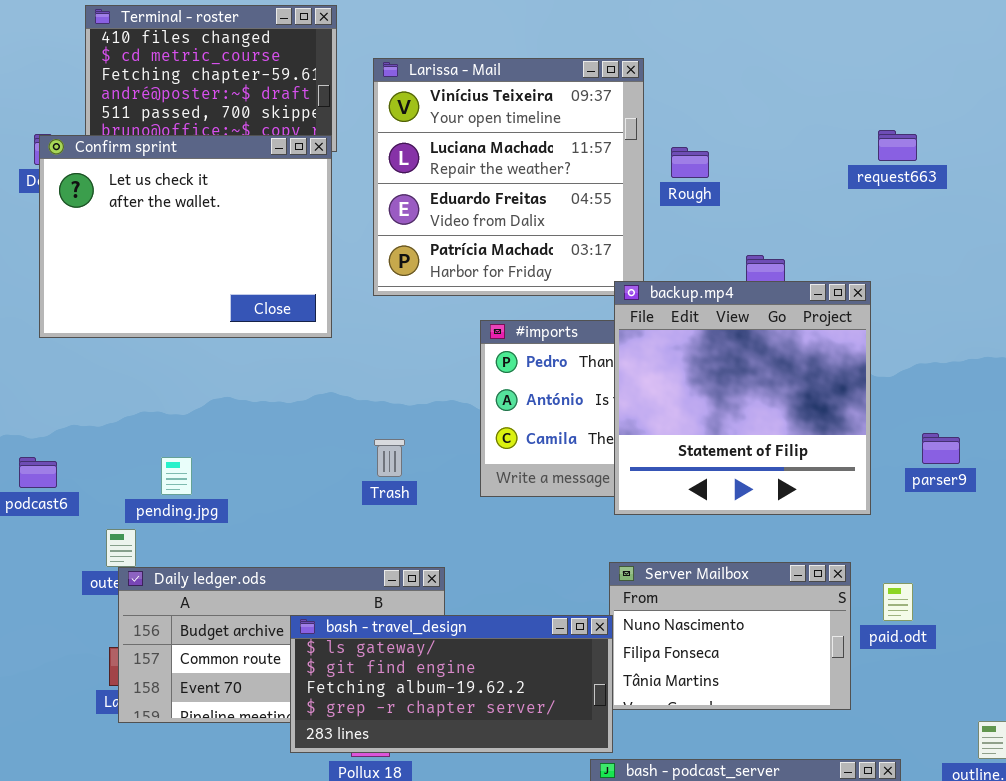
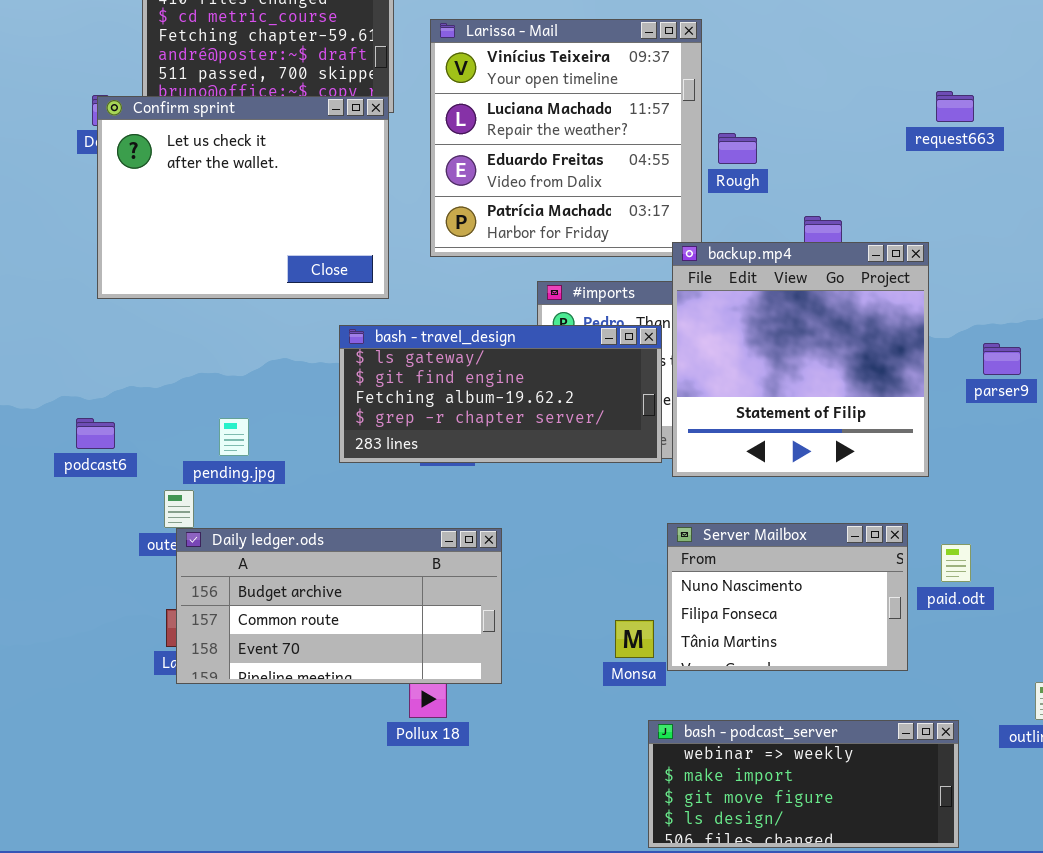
Rough: [671,147,709,178] -> [718,133,757,164], moved
parser9: [922,433,960,464] -> [983,343,1021,375], moved
bash - travel_design: [290,615,613,753] -> [339,325,662,463], moved

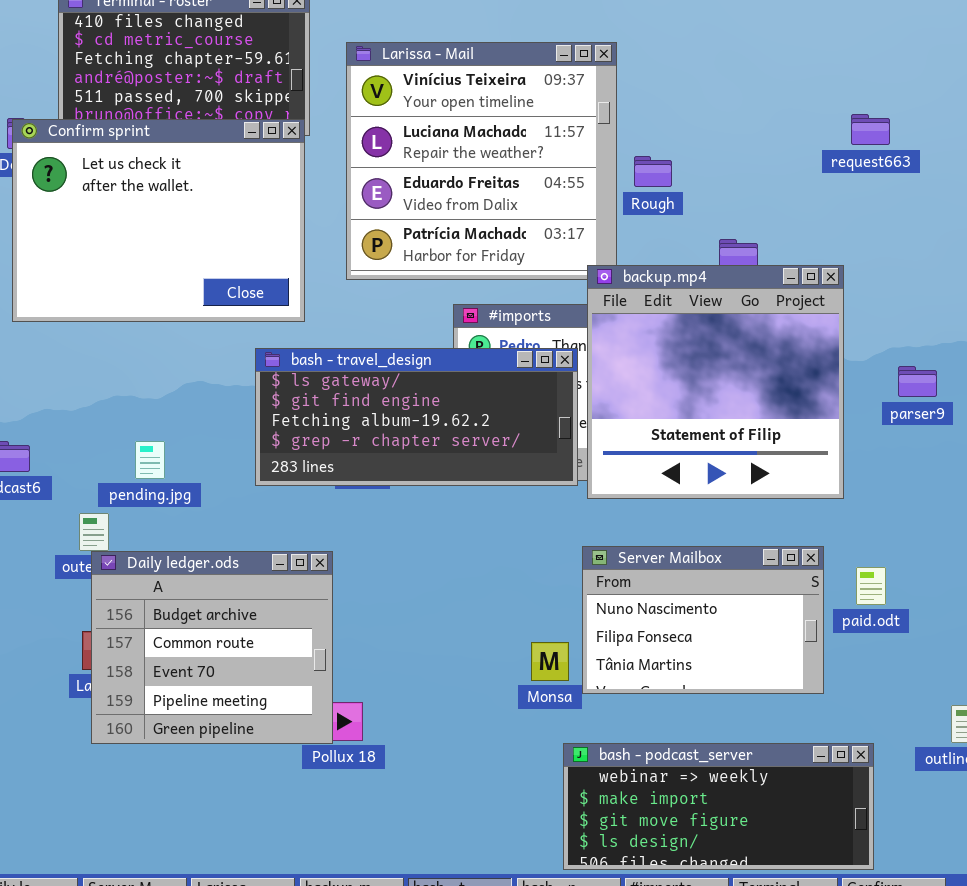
Daily ledger.ods: [176,528,502,684] -> [91,551,333,744], resized

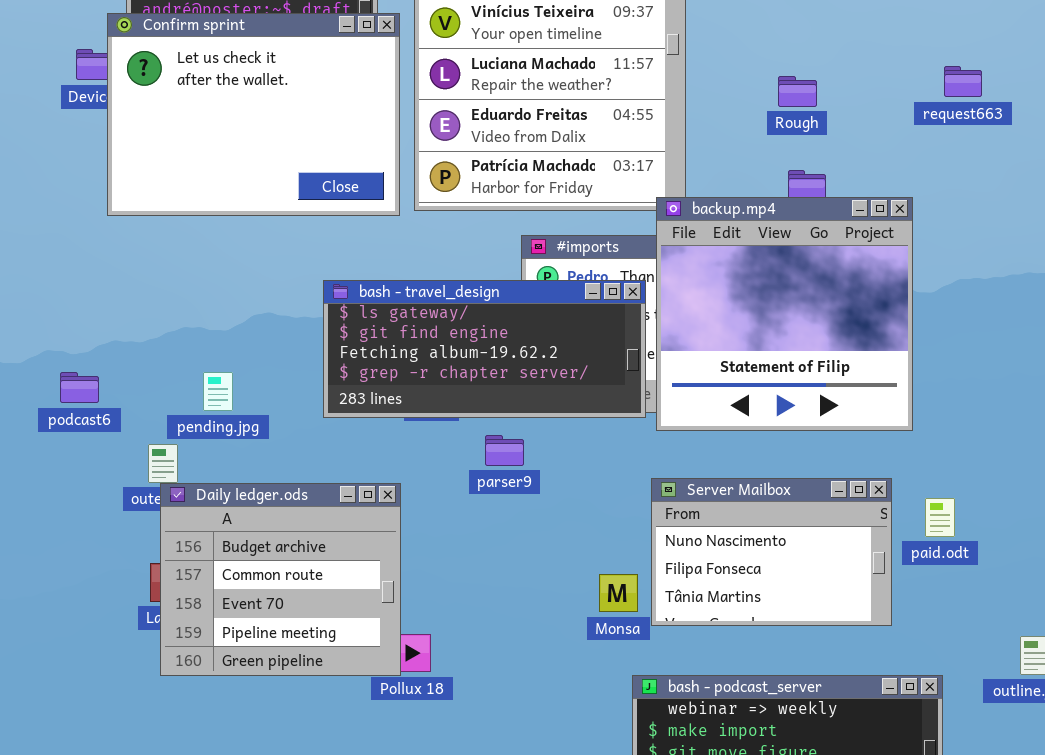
request663: [851,114,890,145] -> [944,66,982,97], moved
Confirm sprint: [12,119,305,322] -> [107,13,400,216], moved
Rough: [634,156,672,187] -> [778,76,817,107], moved
parser9: [898,366,937,397] -> [485,435,524,466], moved

